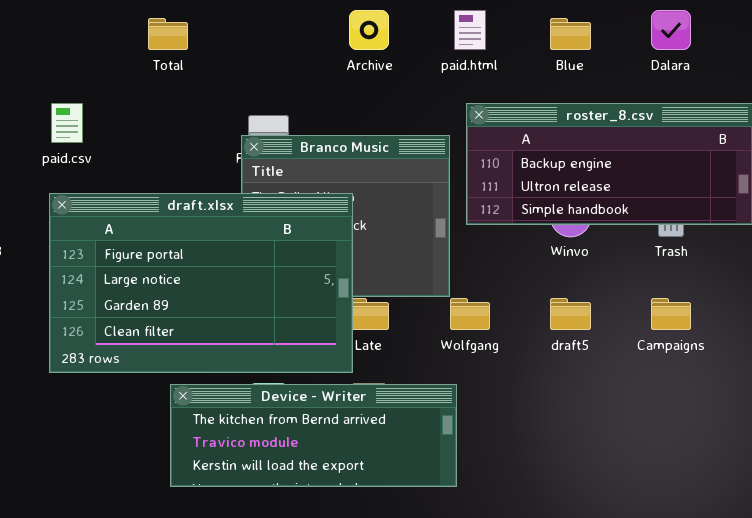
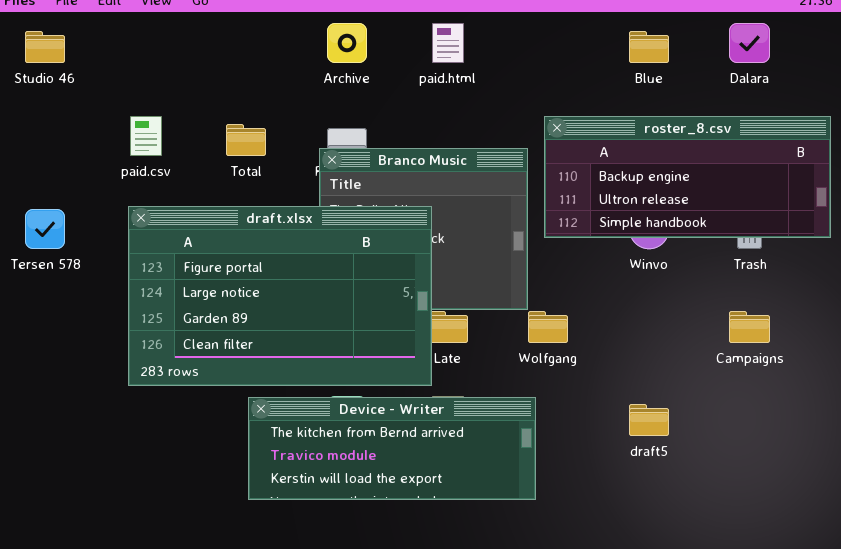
Archive: [349,10,389,50] -> [327,23,367,63], moved
paid.html: [454,10,486,50] -> [432,23,464,63], moved
Total: [148,18,188,50] -> [226,124,266,156], moved
draft5: [550,298,591,330] -> [629,404,669,436], moved

